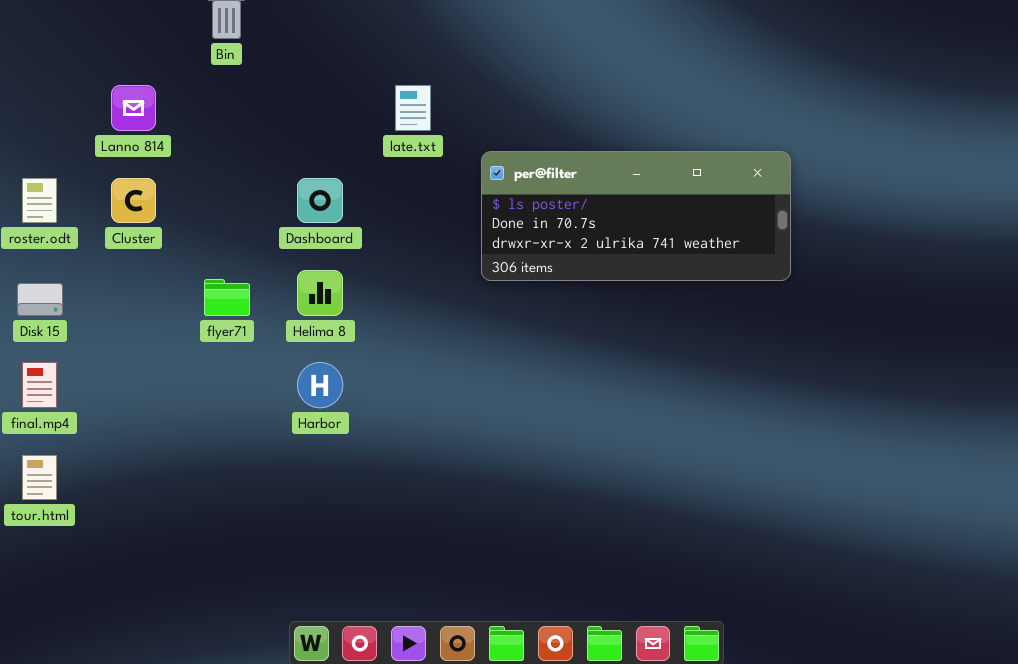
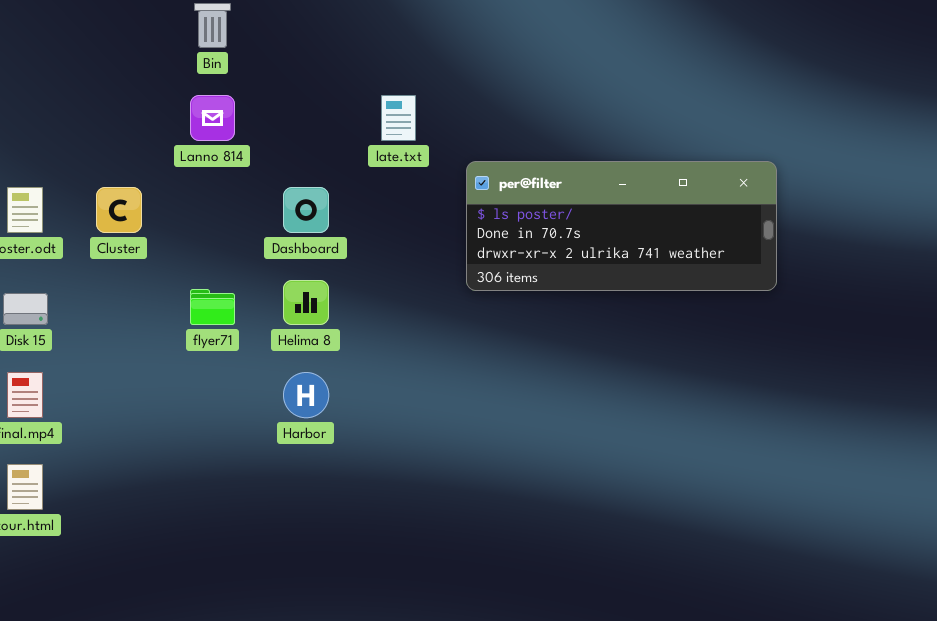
Lanno 814: [111,85,156,131] -> [190,95,235,141], moved

